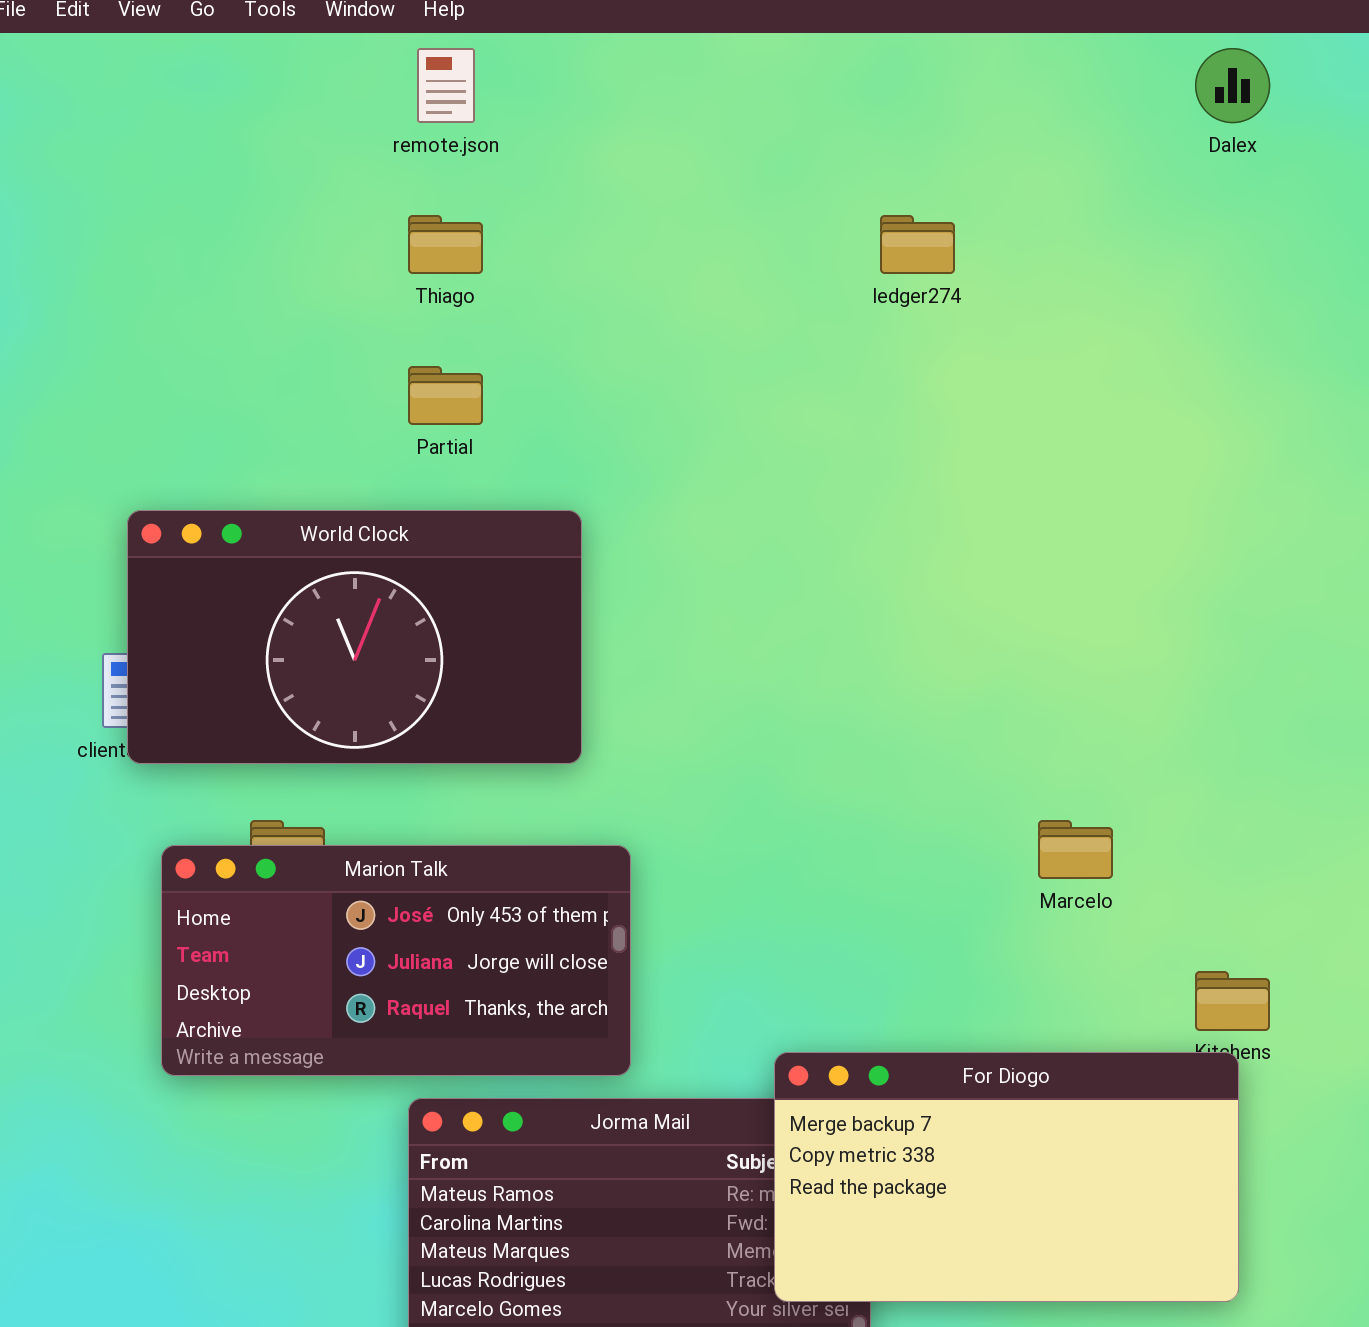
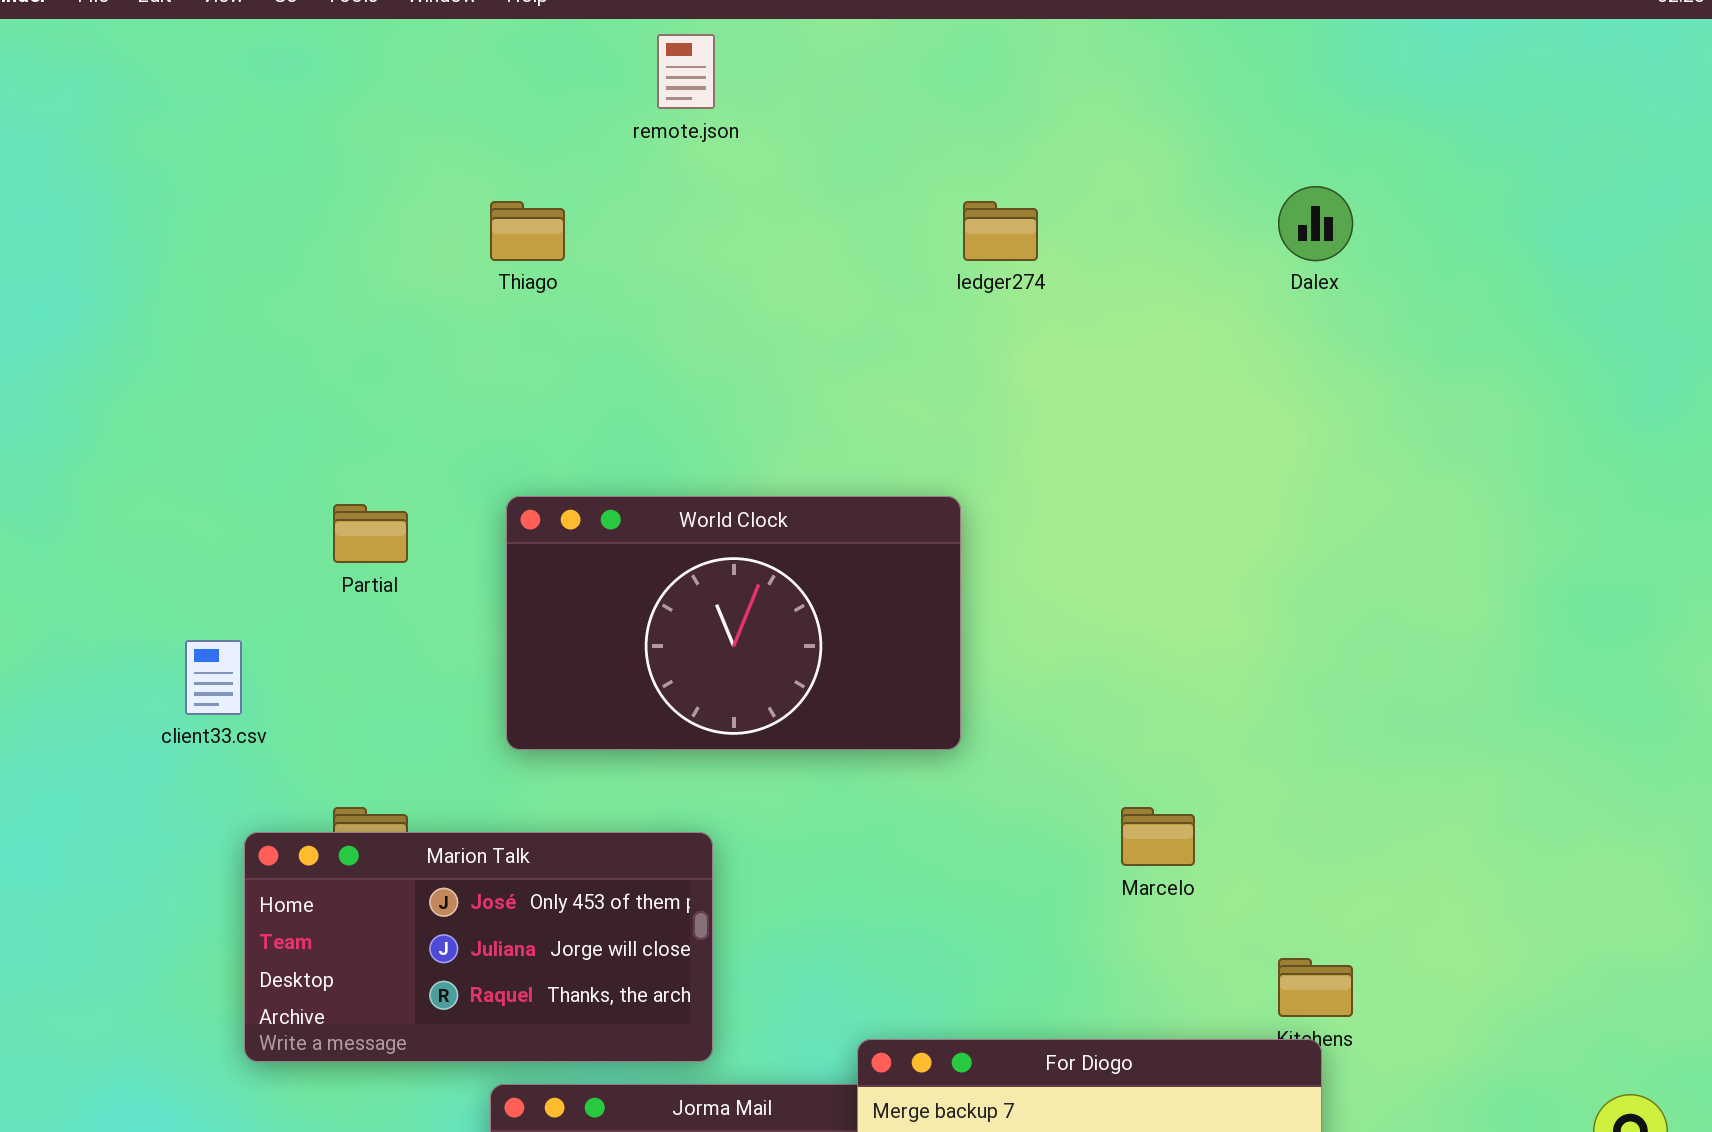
remote.json: [417,48,475,123] -> [657,34,715,109], moved
Dalex: [1195,48,1270,123] -> [1278,186,1353,261], moved
Partial: [408,366,483,425] -> [333,504,408,563], moved
World Clock: [127,510,582,764] -> [506,496,961,750], moved

